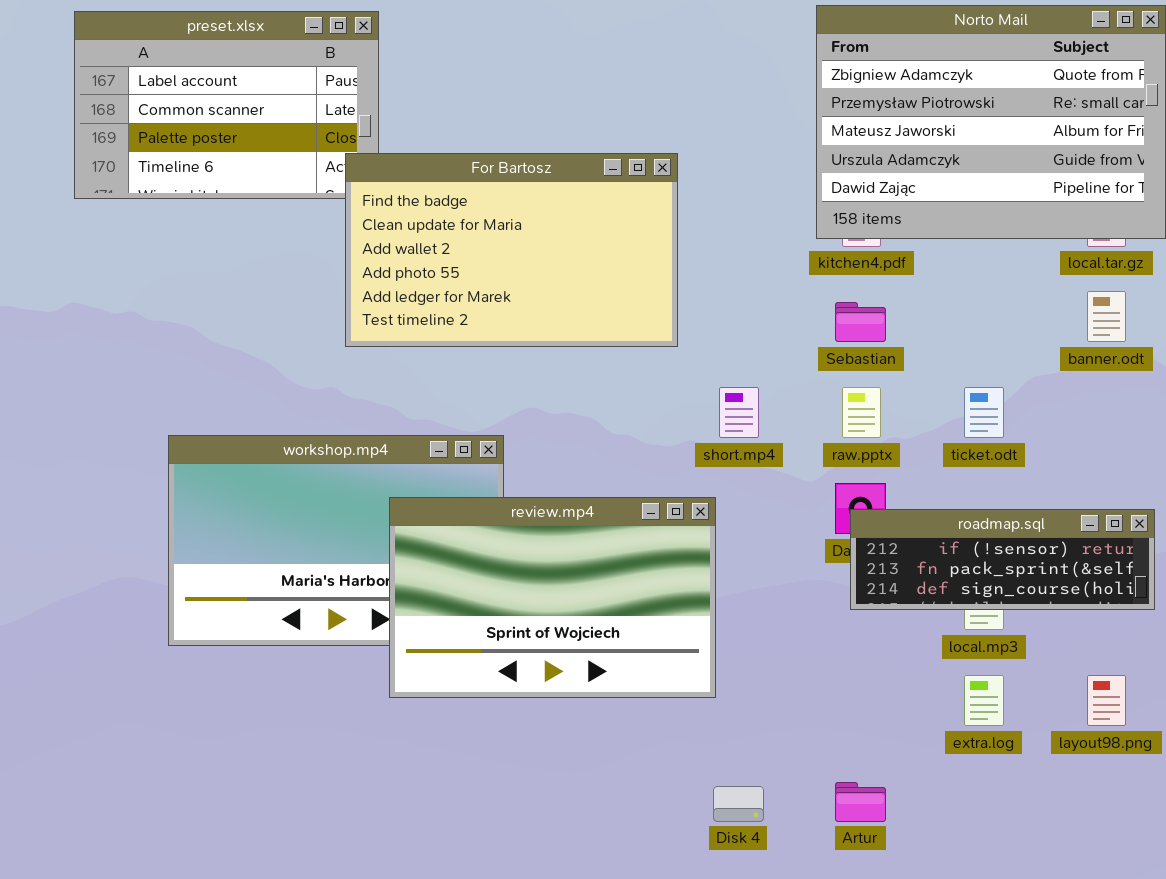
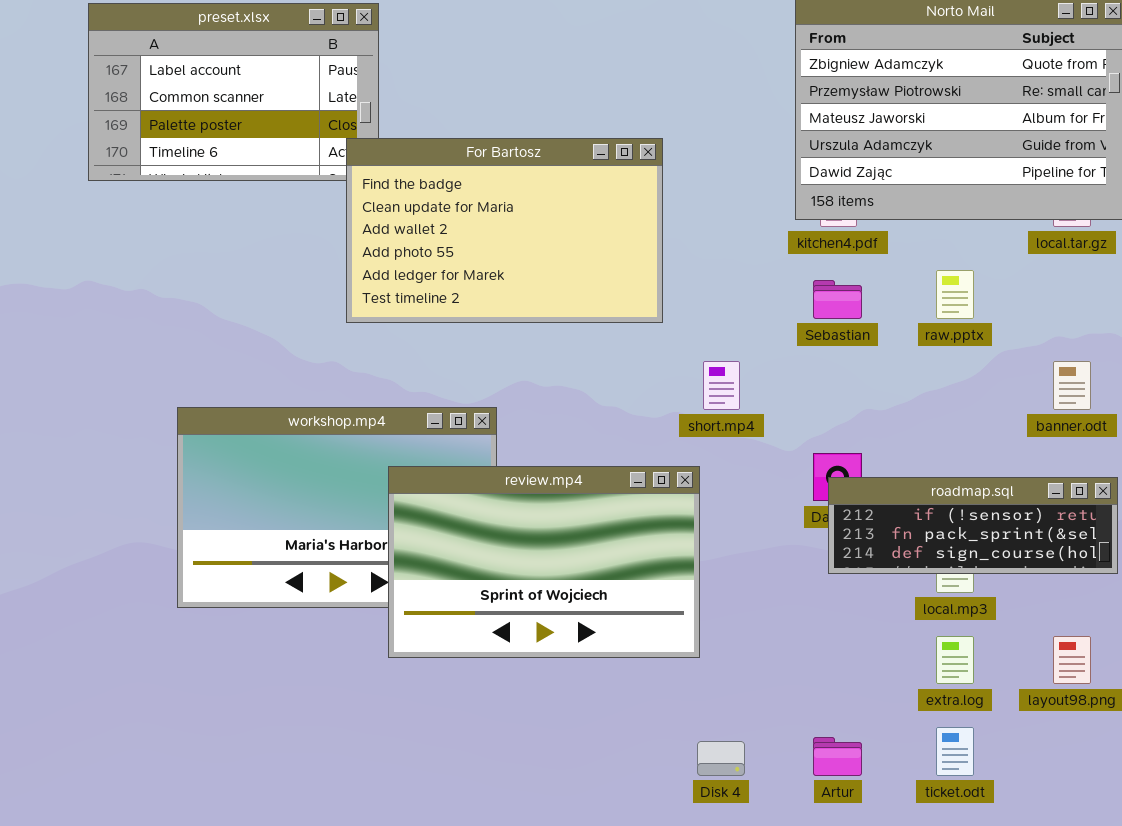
banner.odt: [1087,291,1126,342] -> [1053,361,1091,410], moved
raw.pptx: [842,387,881,438] -> [936,270,974,319], moved
ticket.odt: [964,387,1004,438] -> [936,727,974,776], moved

